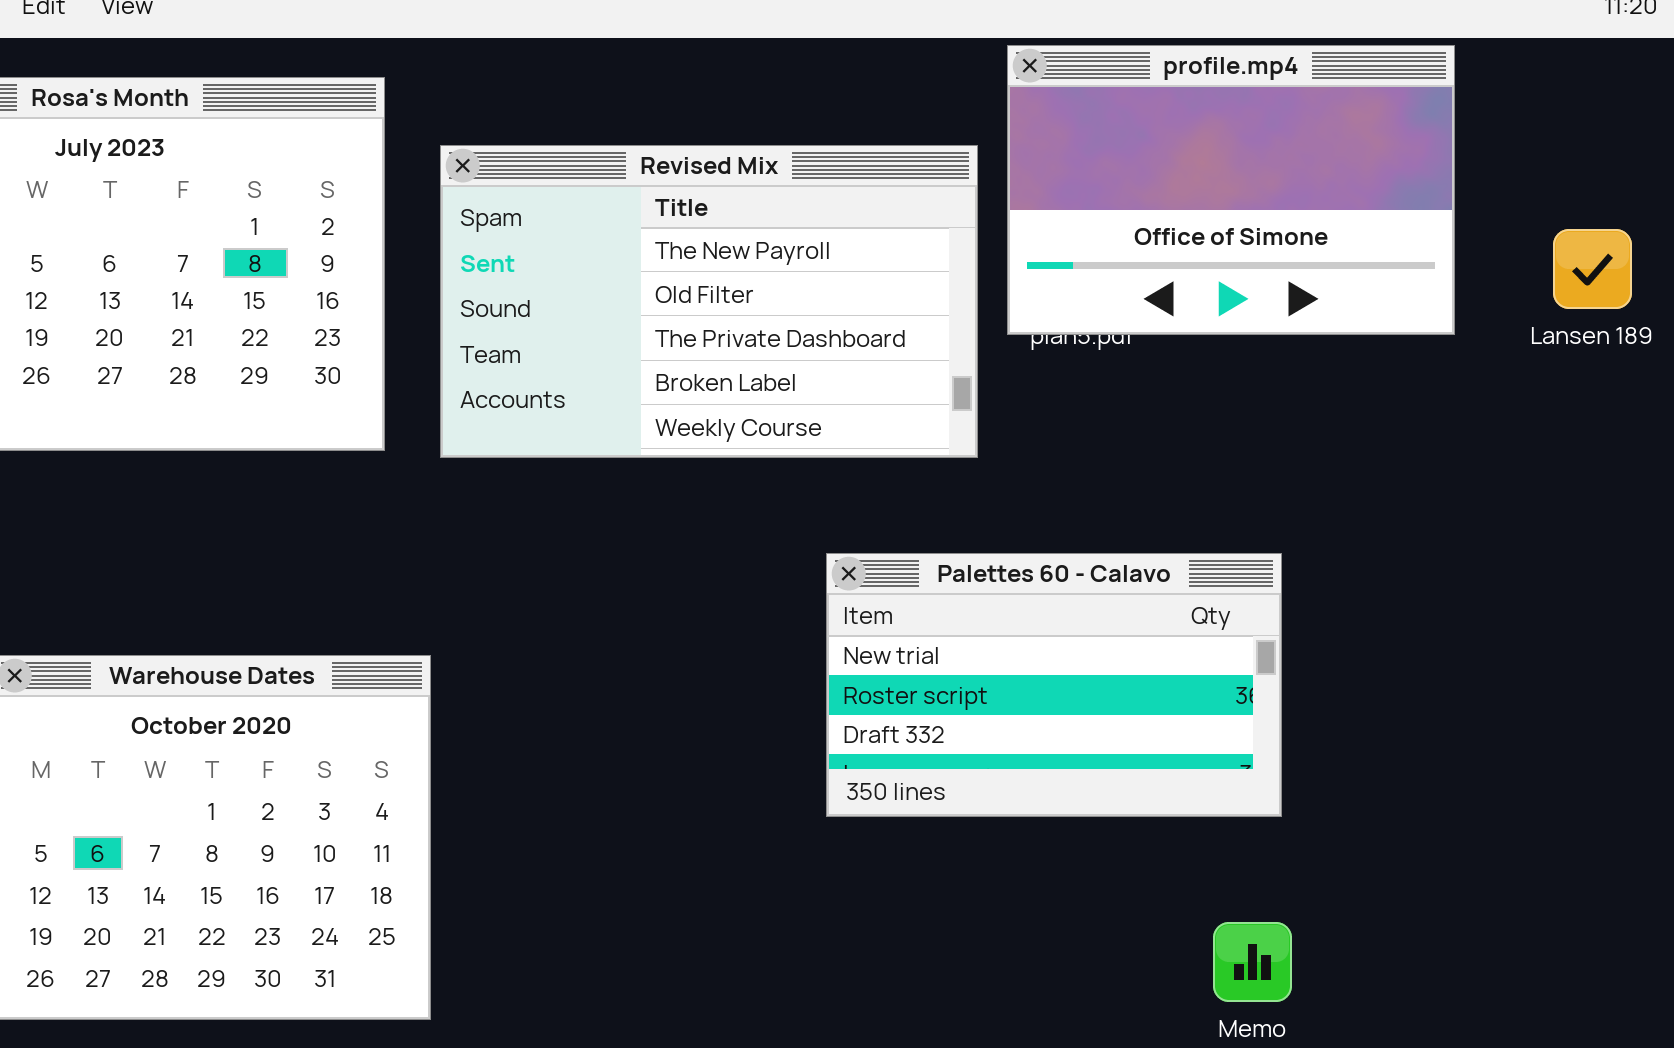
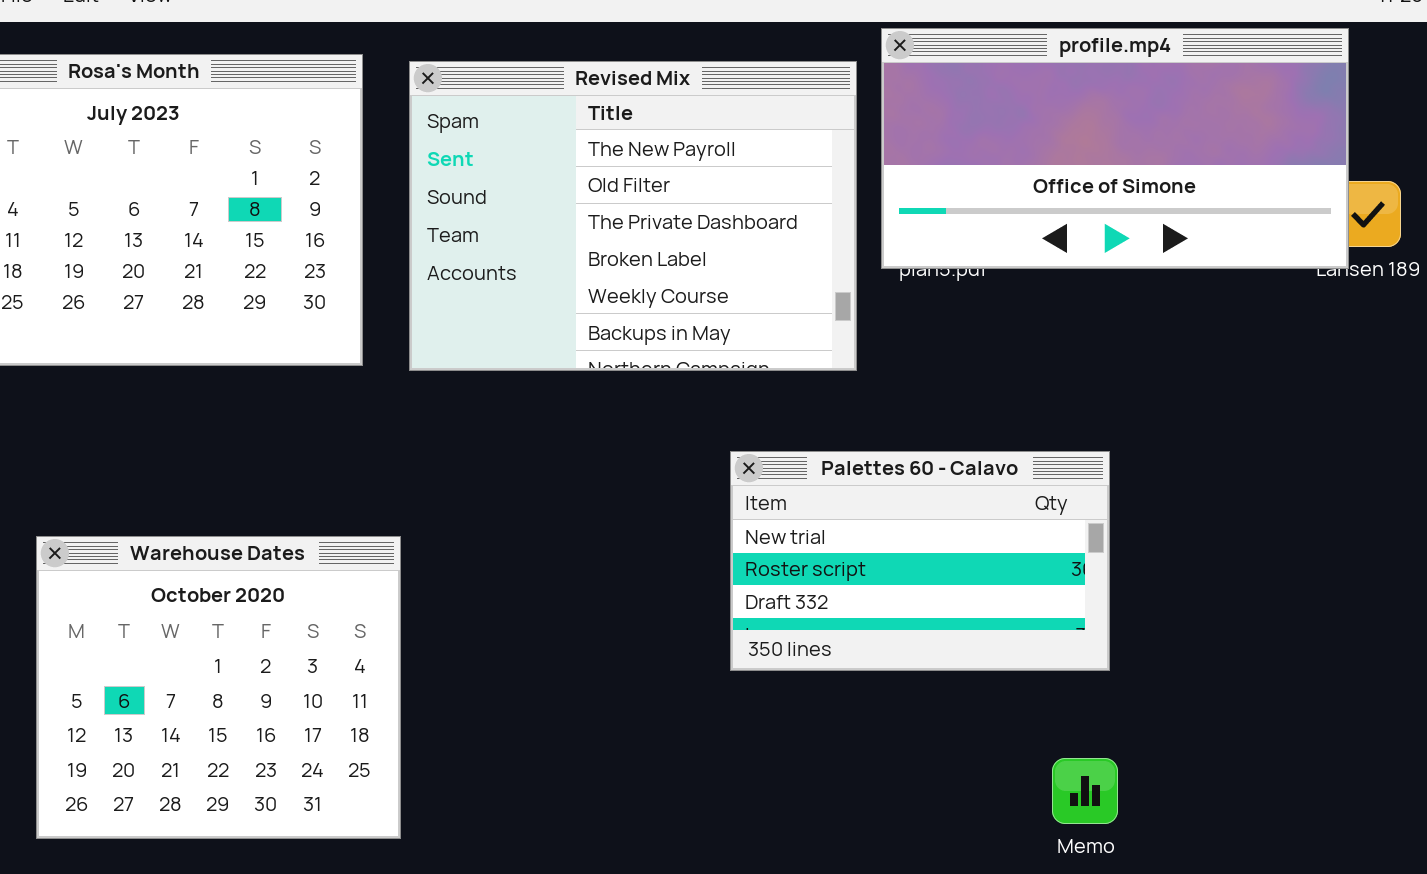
profile.mp4: [1007,45,1455,335] -> [881,28,1349,269], resized
Revised Mix: [440,145,978,458] -> [409,61,857,371], resized

